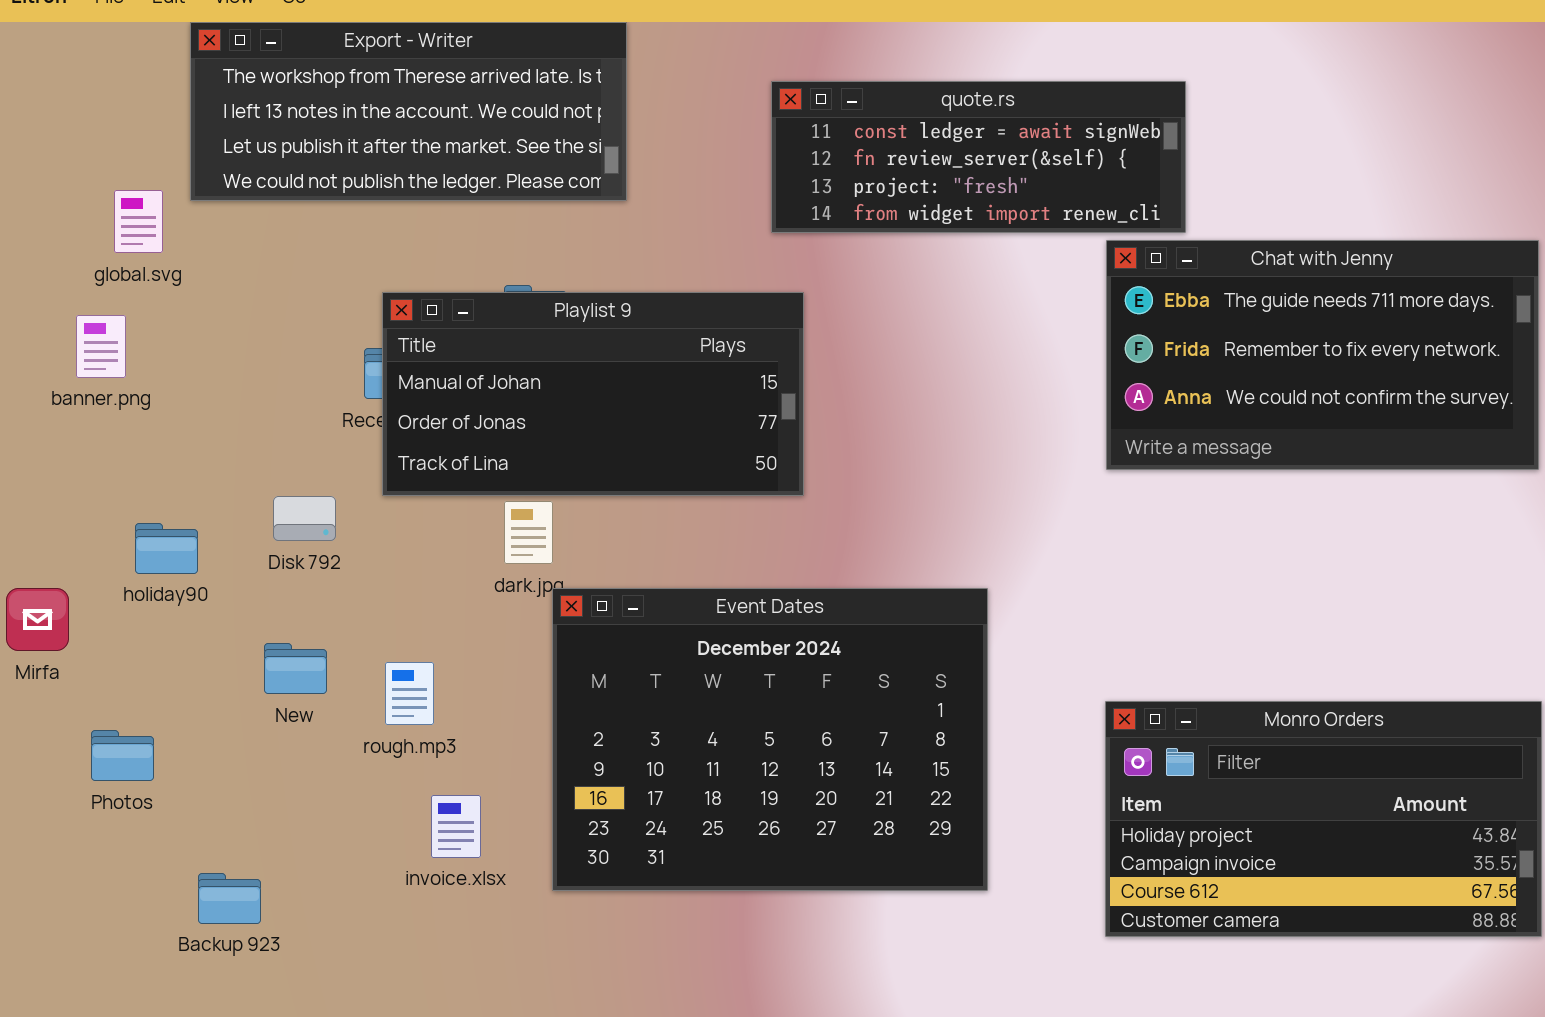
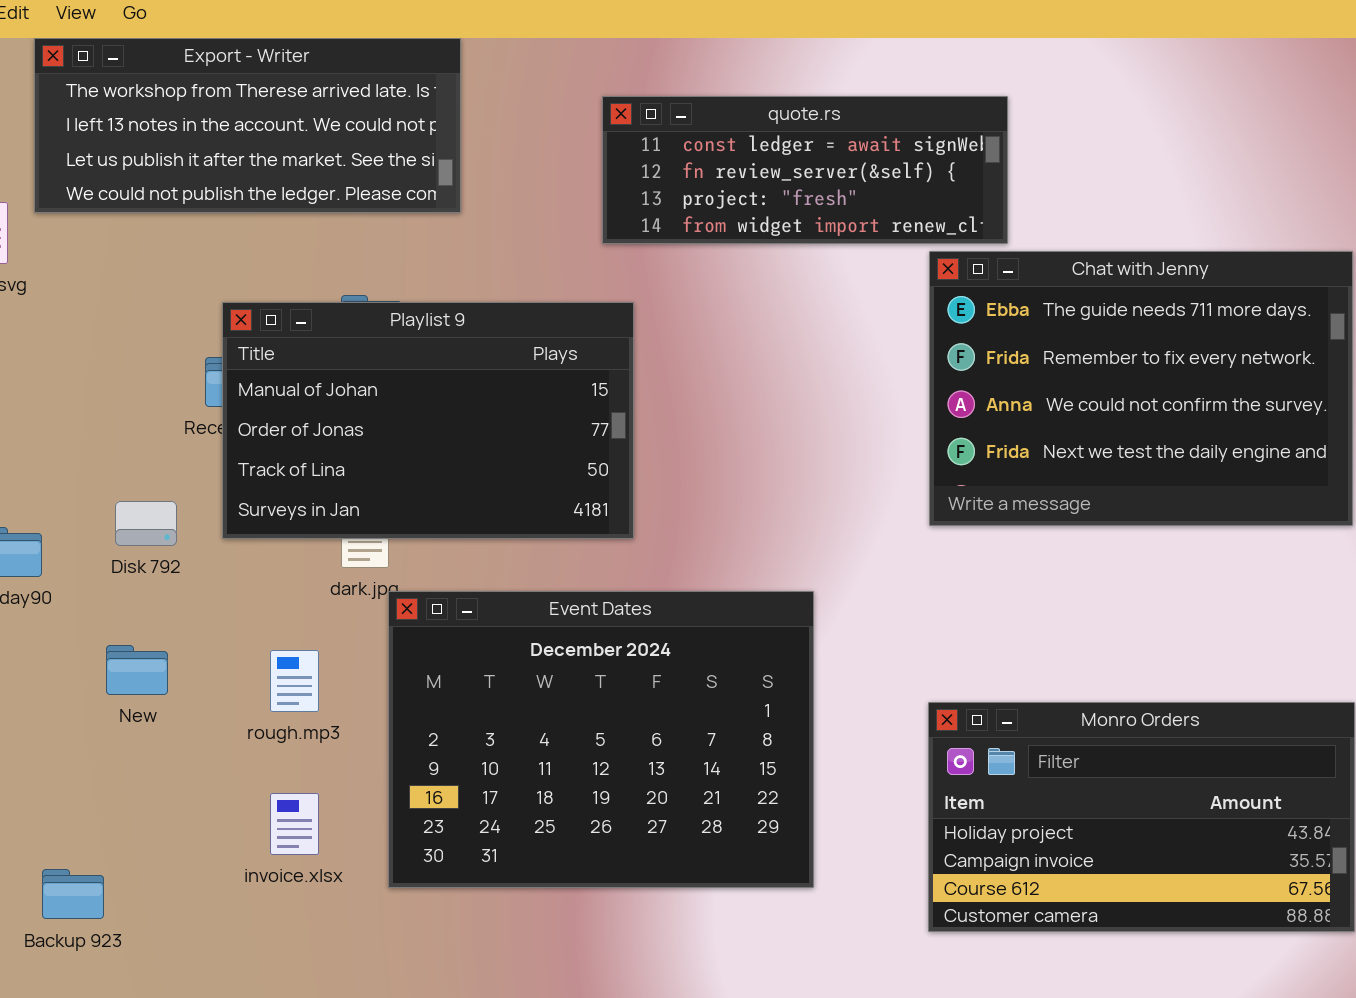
Chat with Jenny: [1106,240,1539,470] -> [929,251,1353,526], resized
Playlist 9: [382,292,804,496] -> [222,302,634,539], resized
rough.mp3: [385,662,434,725] -> [270,650,319,712], moved

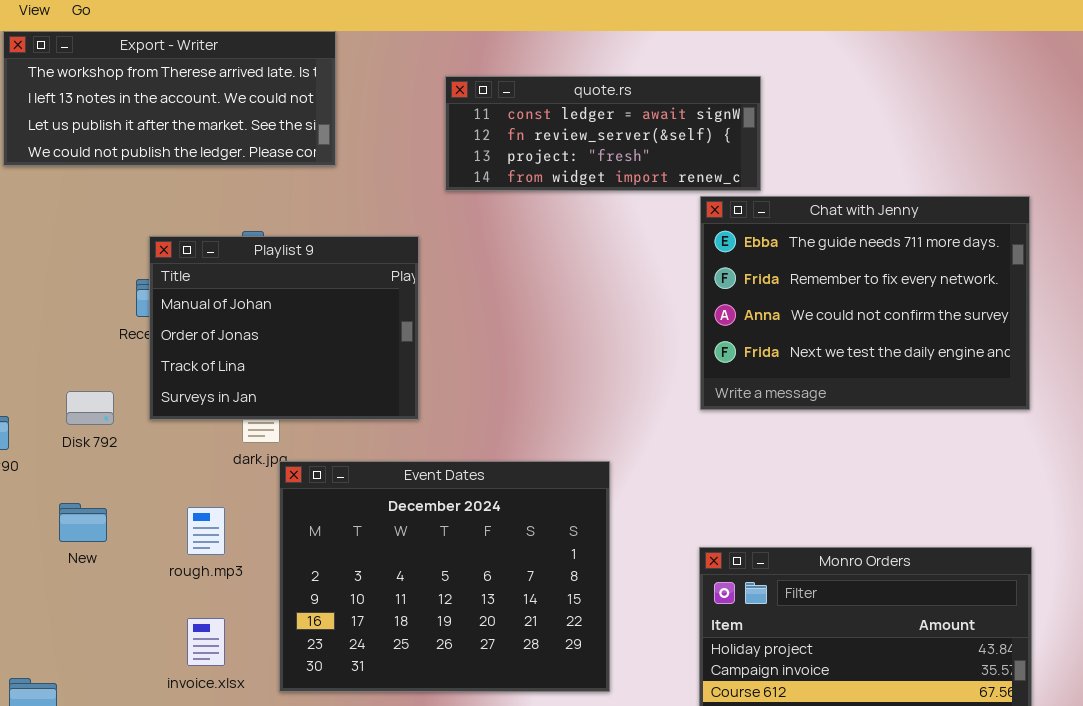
Playlist 9: [222,302,634,539] -> [149,236,419,420], resized

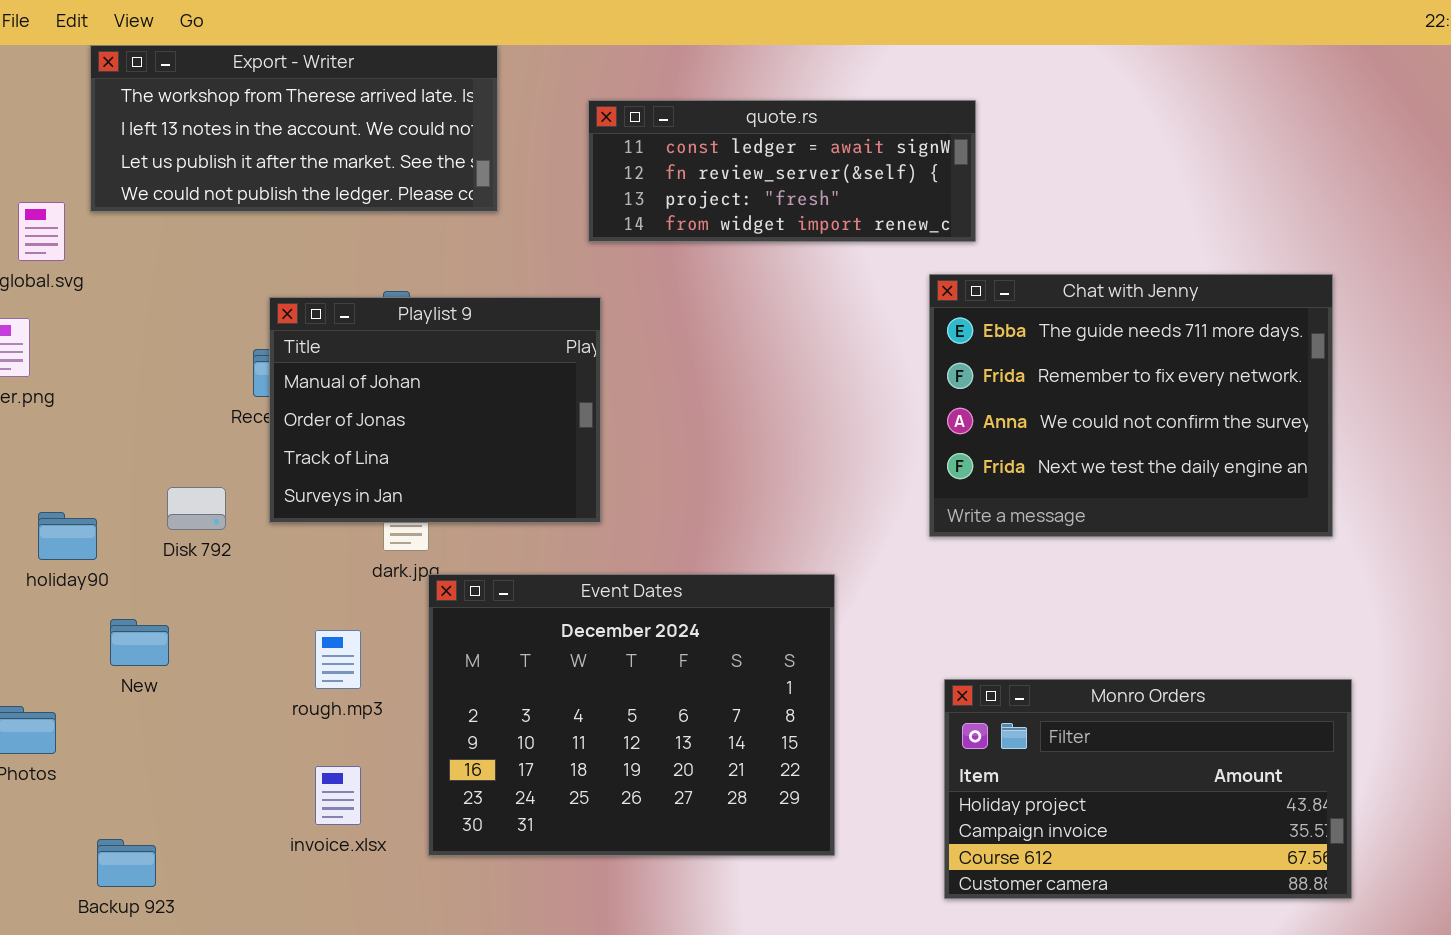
quote.rs: [445,76,761,191] -> [588,100,976,242], moved
Chat with Jenny: [700,196,1030,410] -> [929,274,1333,537], moved
New: [59,503,107,542] -> [110,619,169,666], moved

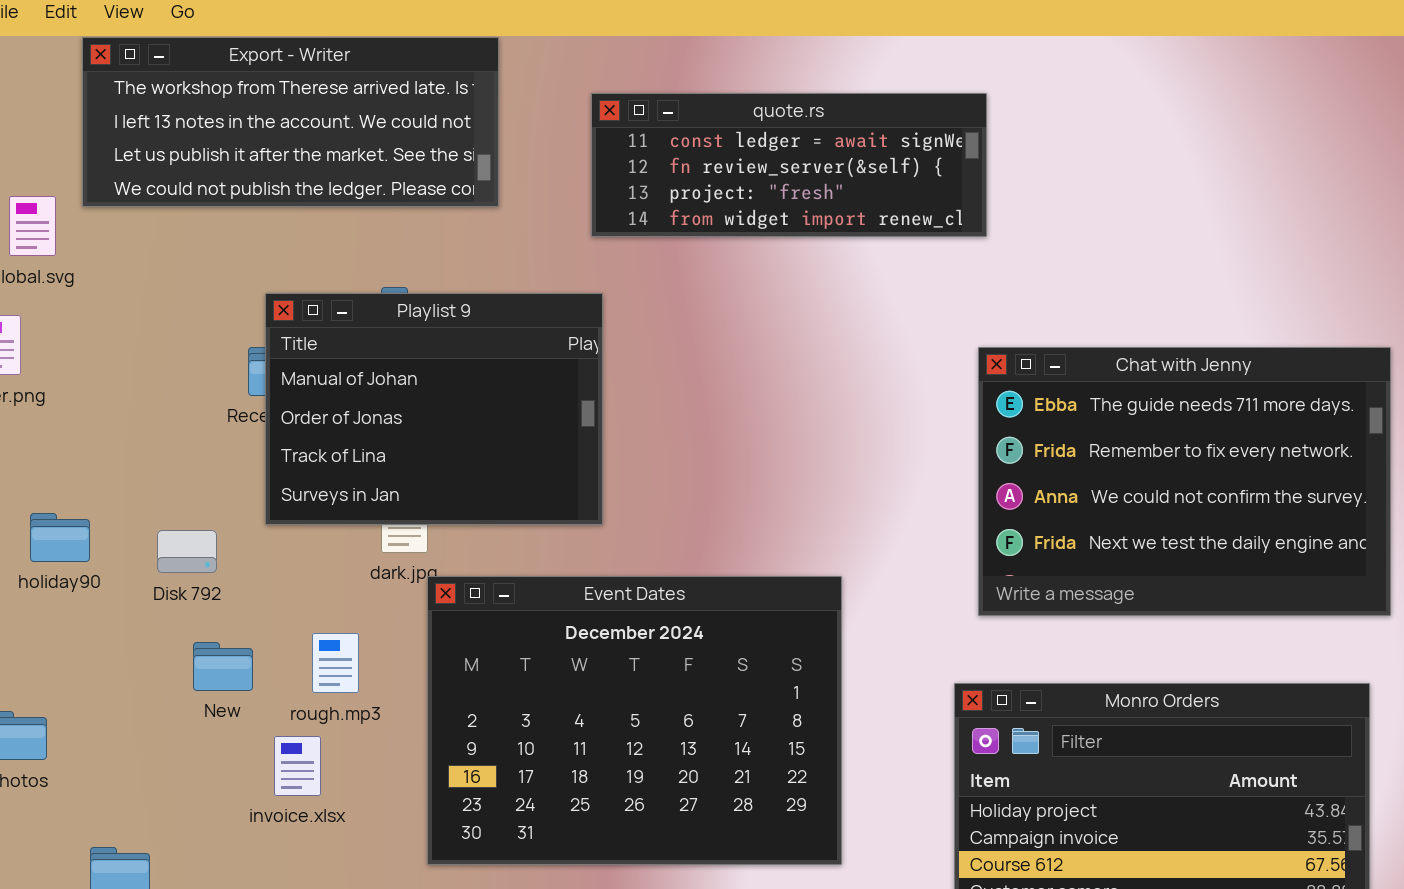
Chat with Jenny: [929,274,1333,537] -> [978,347,1391,616], moved
Disk 792: [167,487,226,530] -> [157,530,217,573], moved
New: [110,619,169,666] -> [193,642,253,691], moved
invoice.xlsx: [315,766,361,825] -> [274,736,321,796], moved

